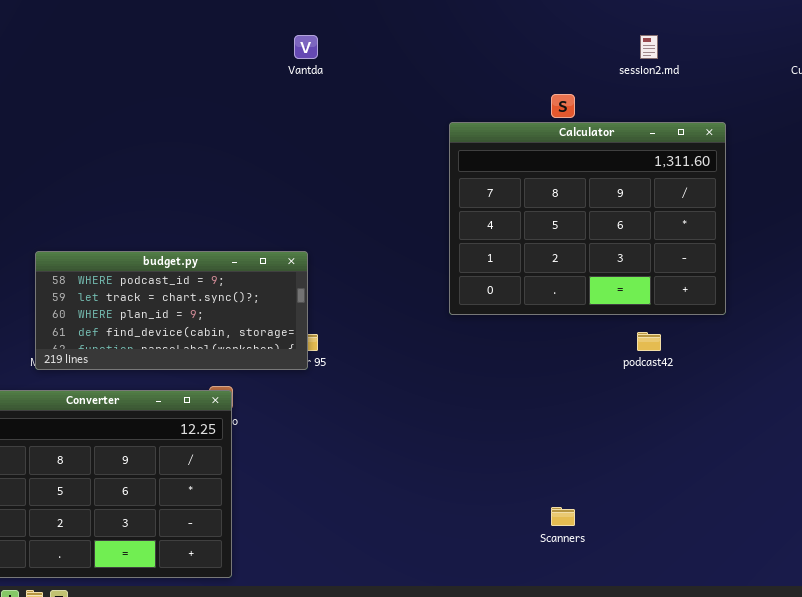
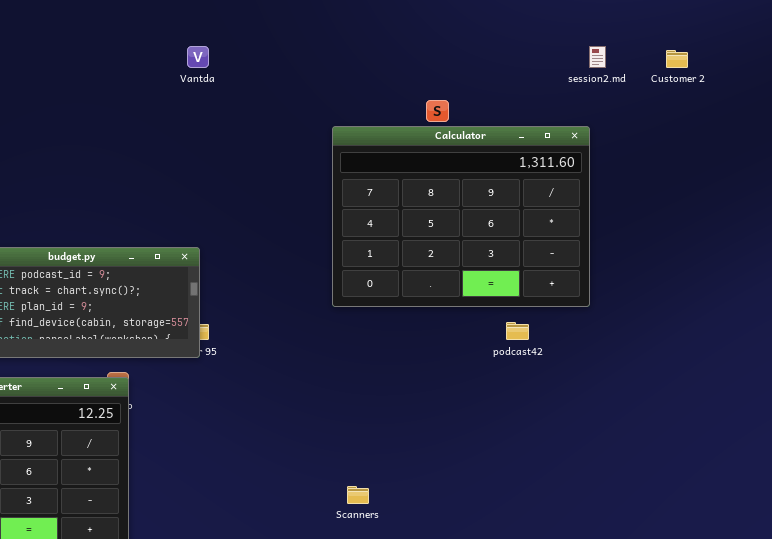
session2.md: [640,35,658,59] -> [589,46,606,68], moved
Scanners: [551,507,575,526] -> [347,486,369,504], moved

